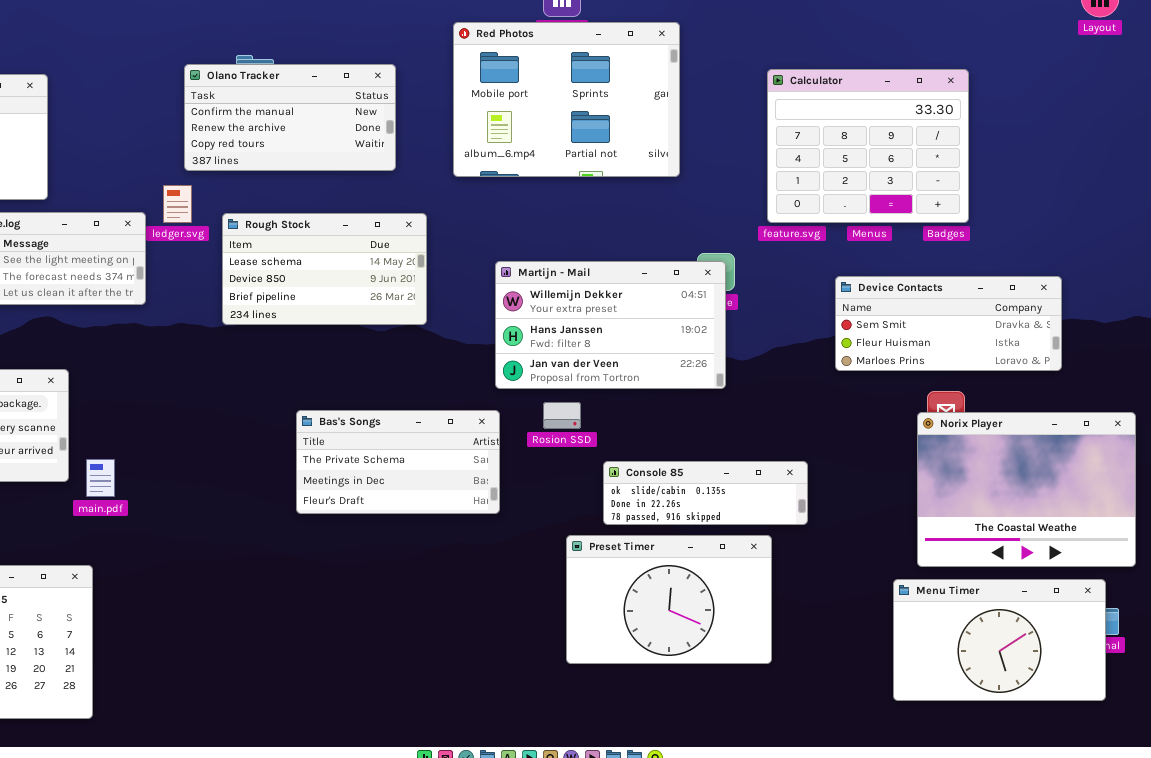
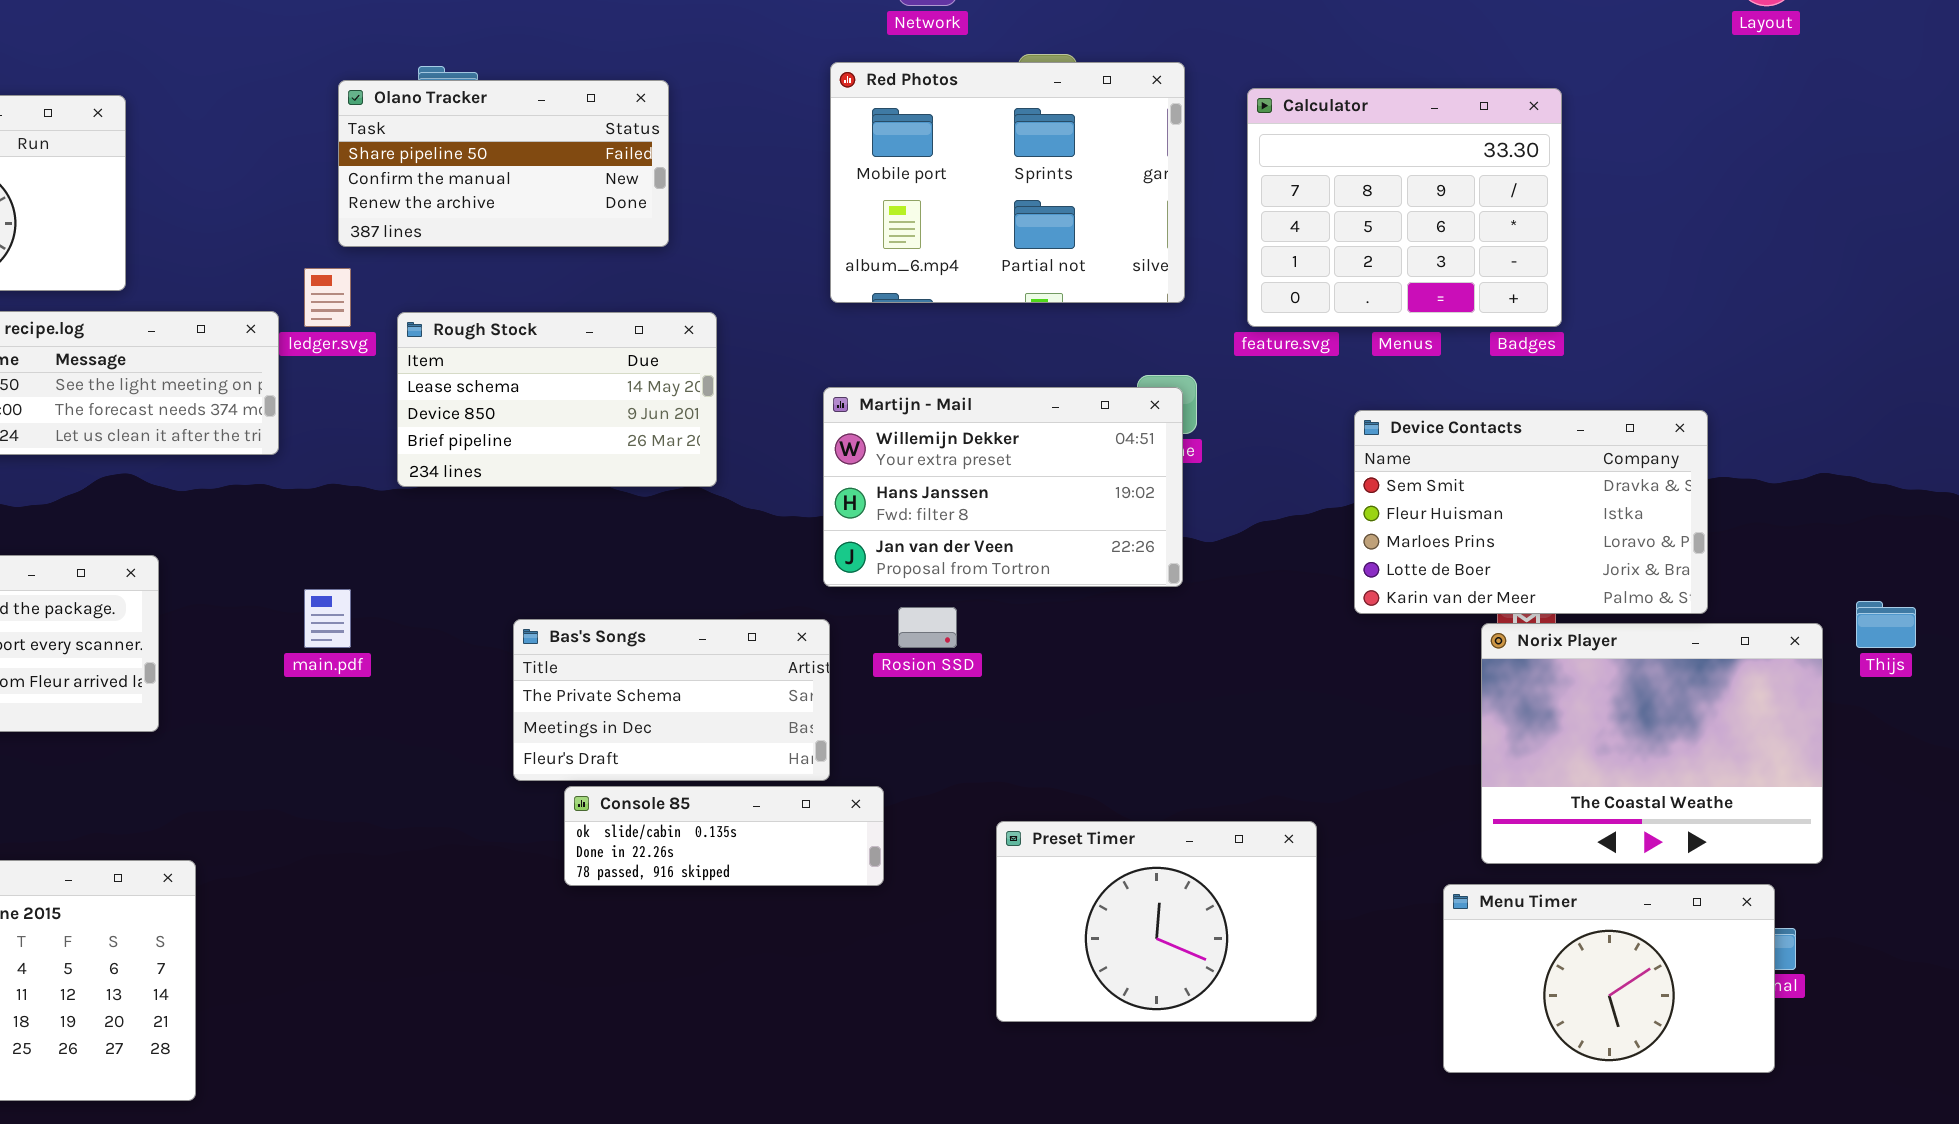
Red Photos: [453,22,680,177] -> [830,62,1185,303], moved
Olano Tracker: [184,64,396,171] -> [338,80,669,247], scrolled up 1 row
Device Contacts: [835,276,1062,371] -> [1354,410,1708,614], resized
main.pdf: [86,459,115,497] -> [304,589,351,648], moved
Console 85: [603,461,808,525] -> [564,786,884,886], moved
Preset Timer: [566,535,772,664] -> [996,821,1317,1022], moved

